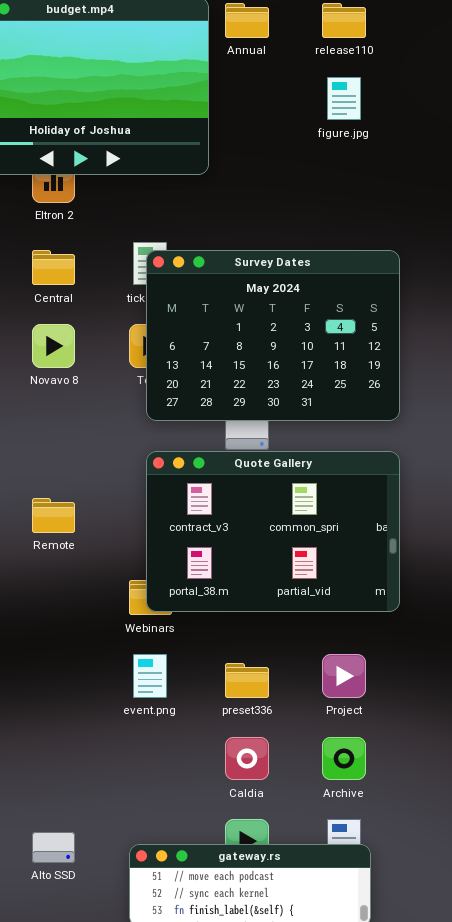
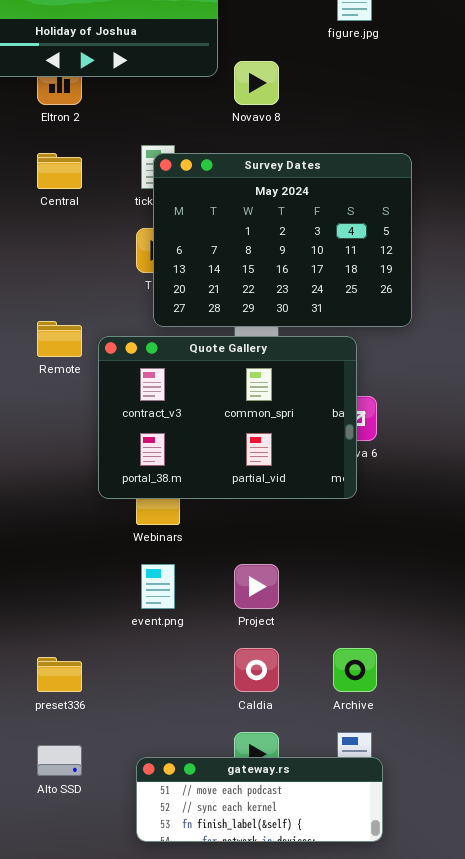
Novavo 8: [32,324,75,368] -> [234,61,279,105], moved
Quote Gallery: [146,451,400,612] -> [98,336,357,499], moved
Remote: [32,498,75,533] -> [37,321,82,357], moved
Project: [322,654,366,698] -> [234,564,279,609], moved
preset336: [225,663,269,698] -> [37,657,82,692], moved

